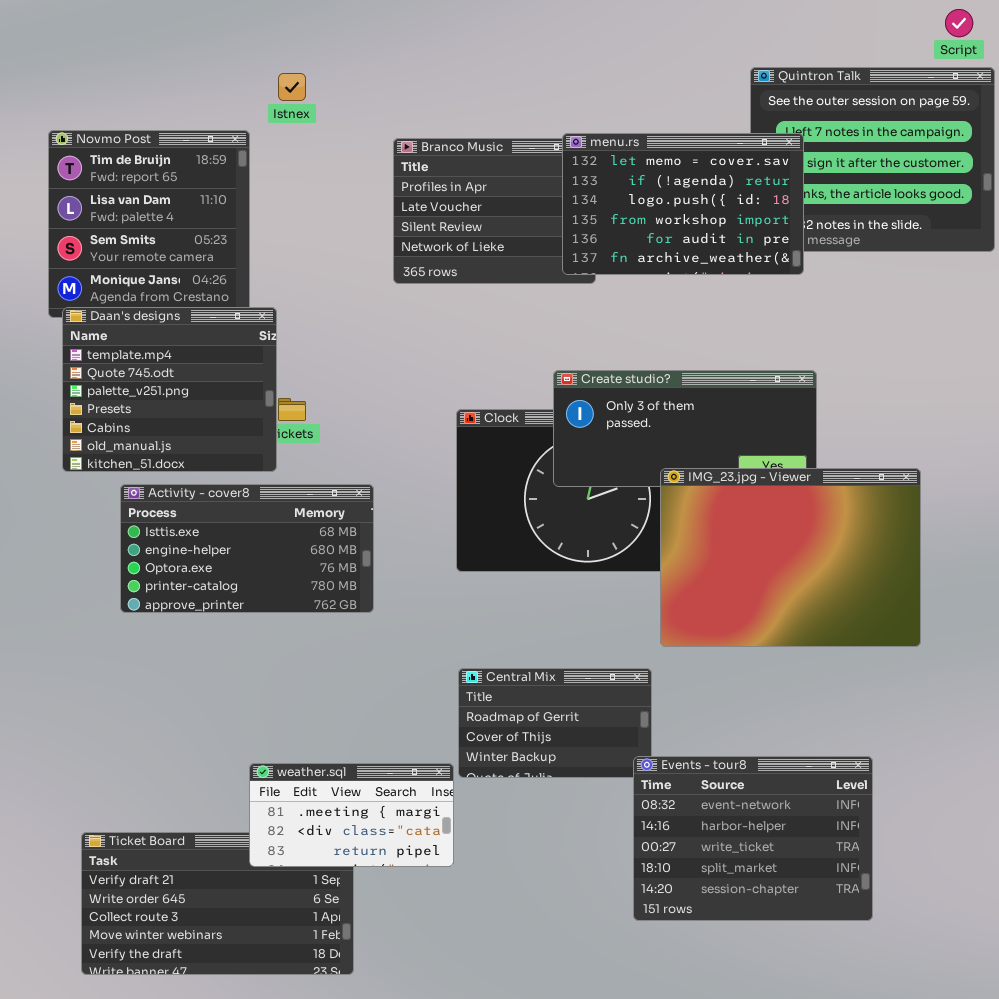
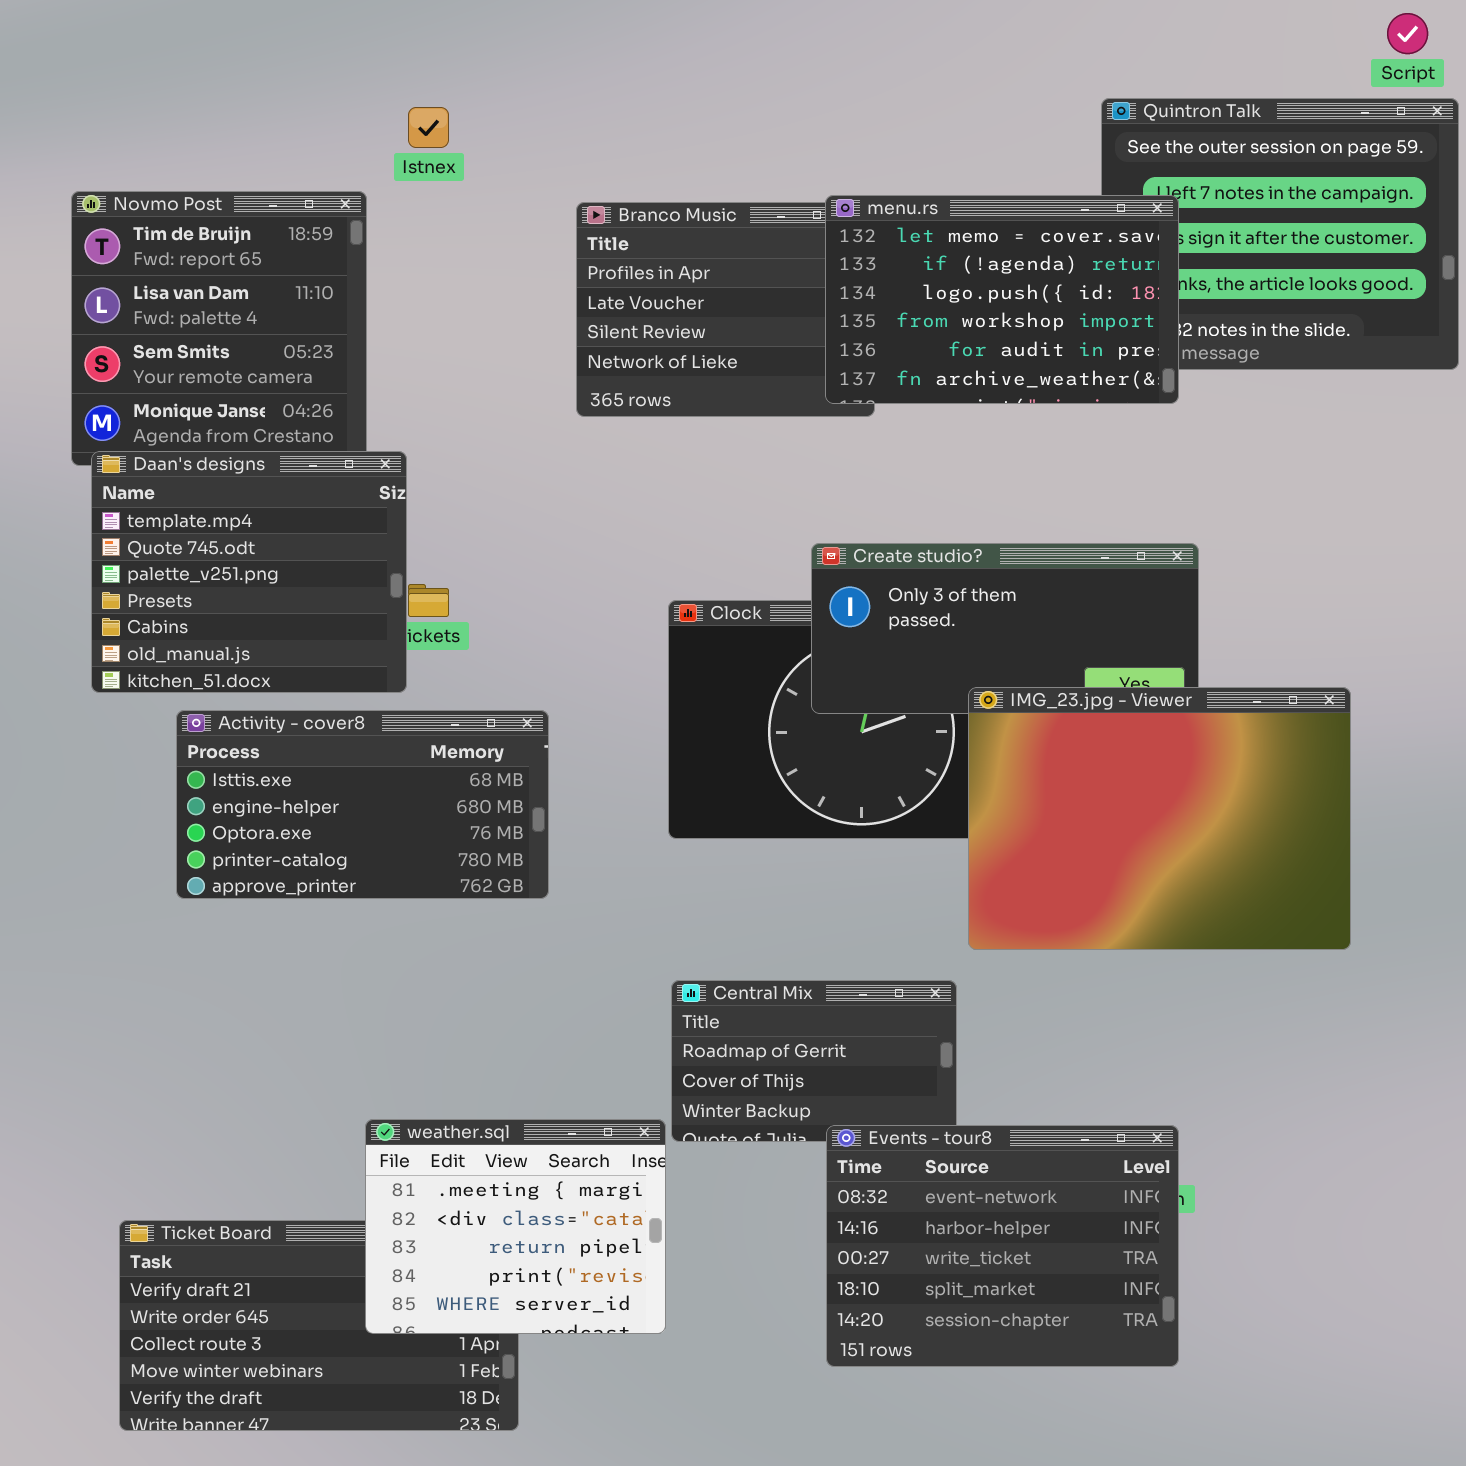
Events - tour8: [633,756,873,921] -> [826,1125,1179,1367], moved
weather.sql: [249,763,454,867] -> [365,1119,666,1334], resized

